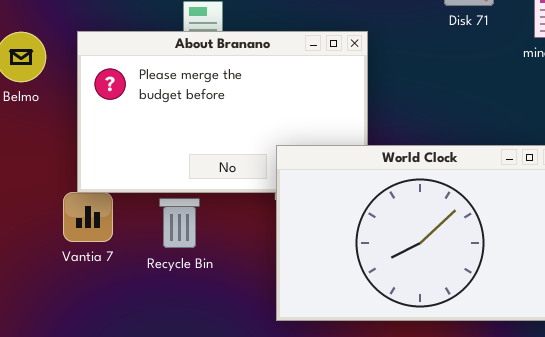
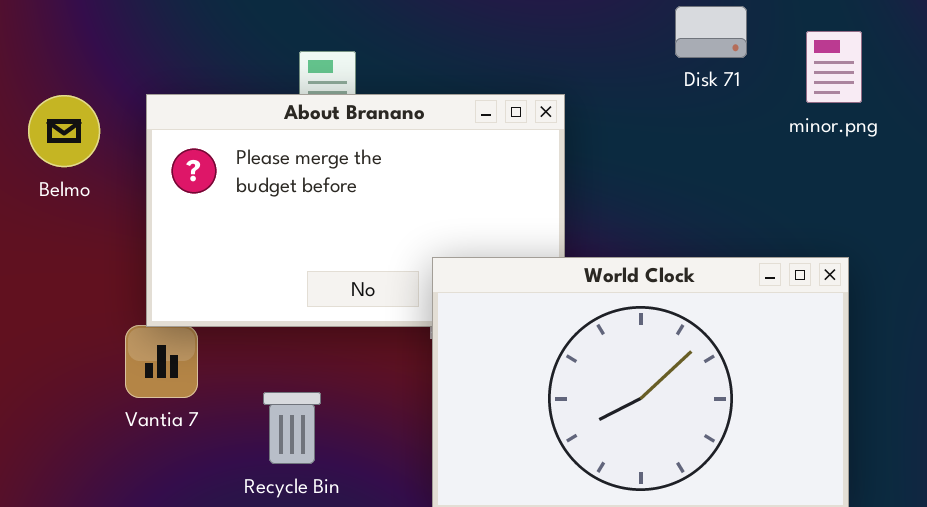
Recycle Bin: [159,198,200,248] -> [263,392,321,464], moved

